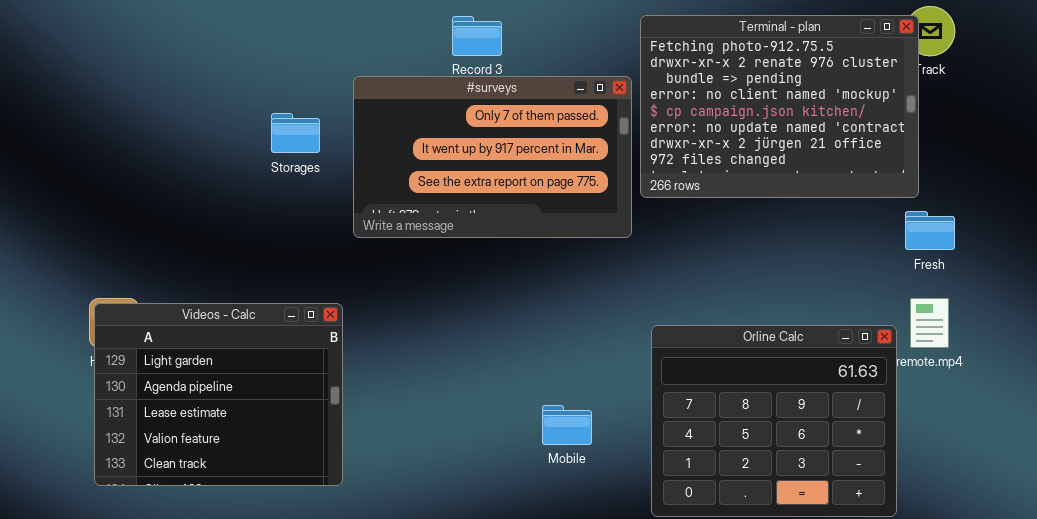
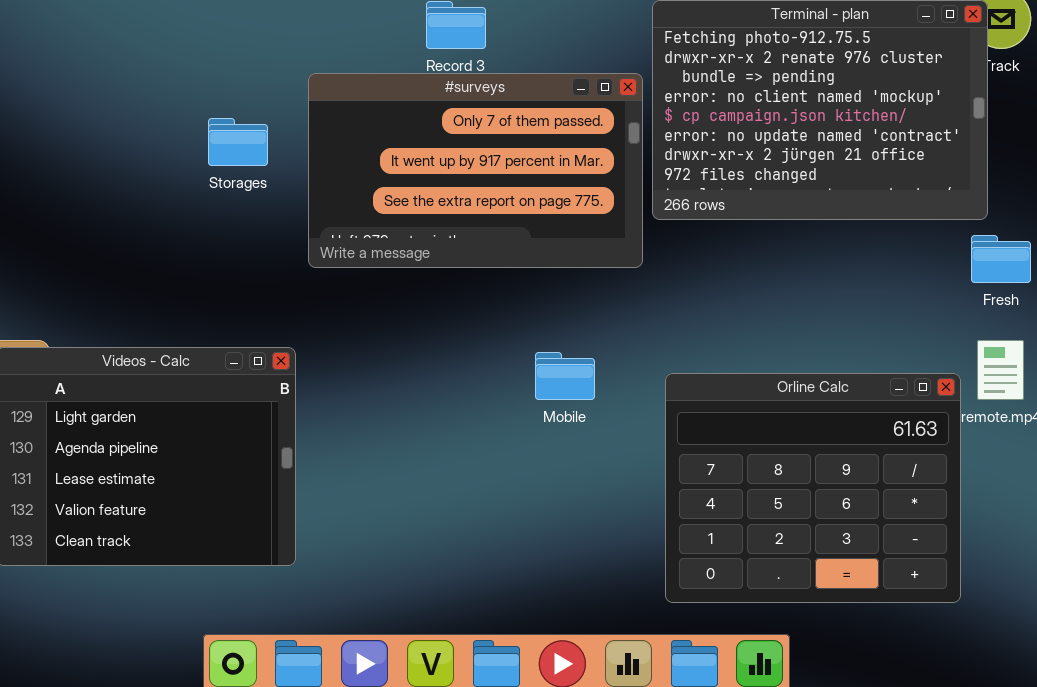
Mobile: [542,405,592,445] -> [535,352,595,400], moved

